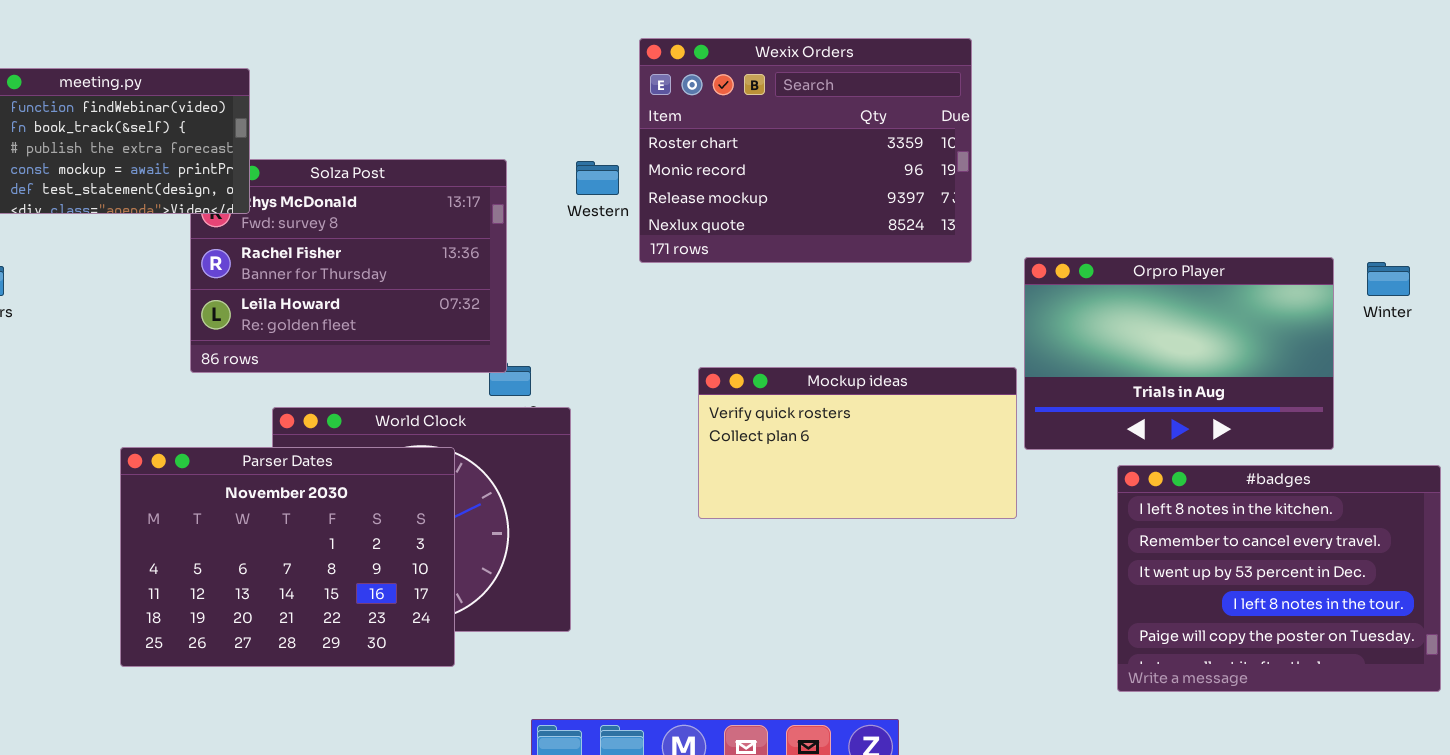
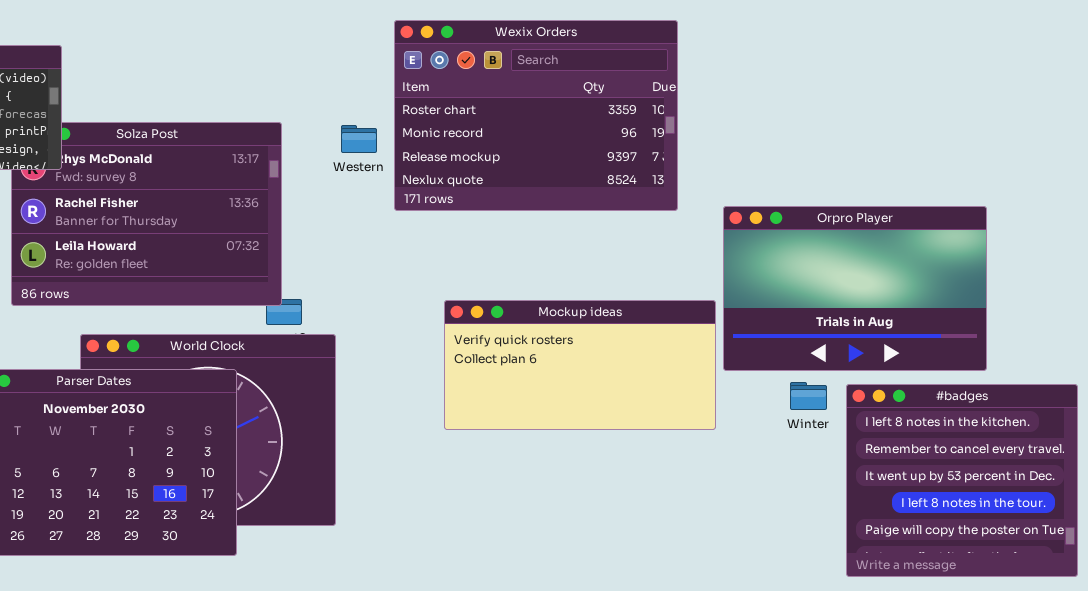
Winter: [1367,262,1410,296] -> [790,382,827,410], moved
#badges: [1117,465,1441,692] -> [846,384,1078,577], resized

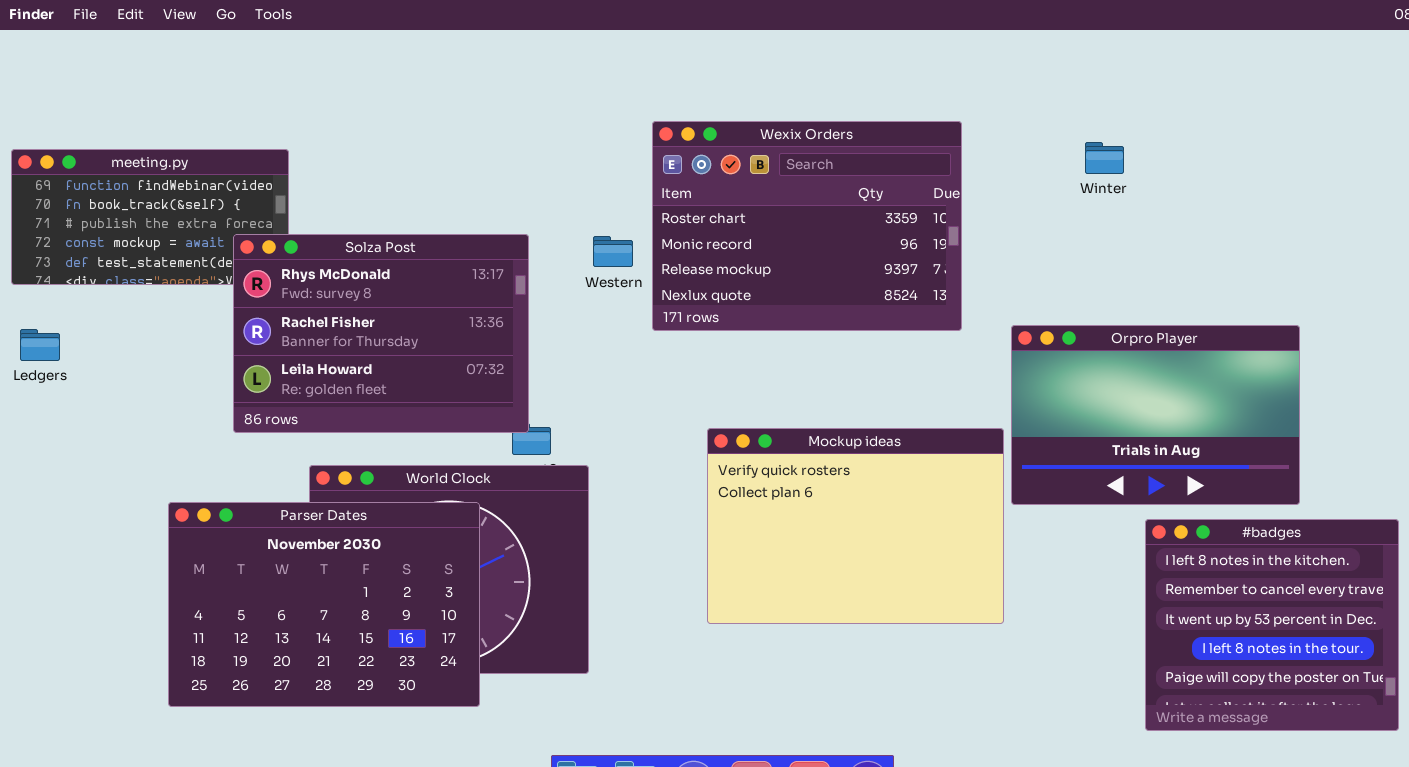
Solza Post: [11,122,282,306] -> [233,234,529,433], raised
Mockup ideas: [444,300,716,430] -> [707,428,1004,624], resized
Winter: [790,382,827,410] -> [1085,142,1124,174], moved

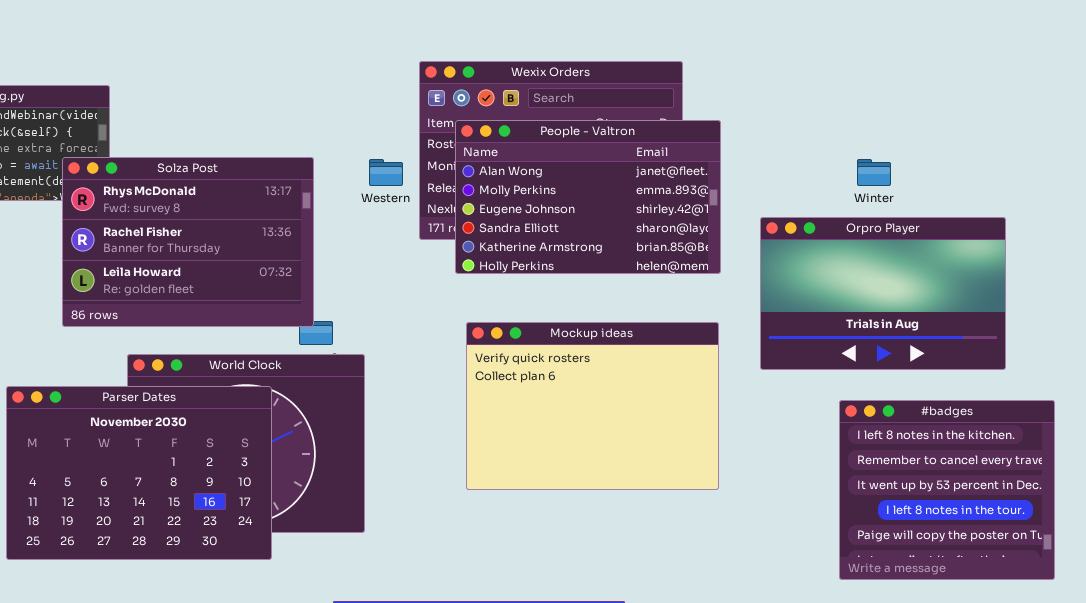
Winter: [1085,142,1124,174] -> [857,159,891,186], moved
People - Valtron: none -> [455,120,721,274], opened
Orpro Player: [1011,325,1300,505] -> [760,217,1006,370], moved

